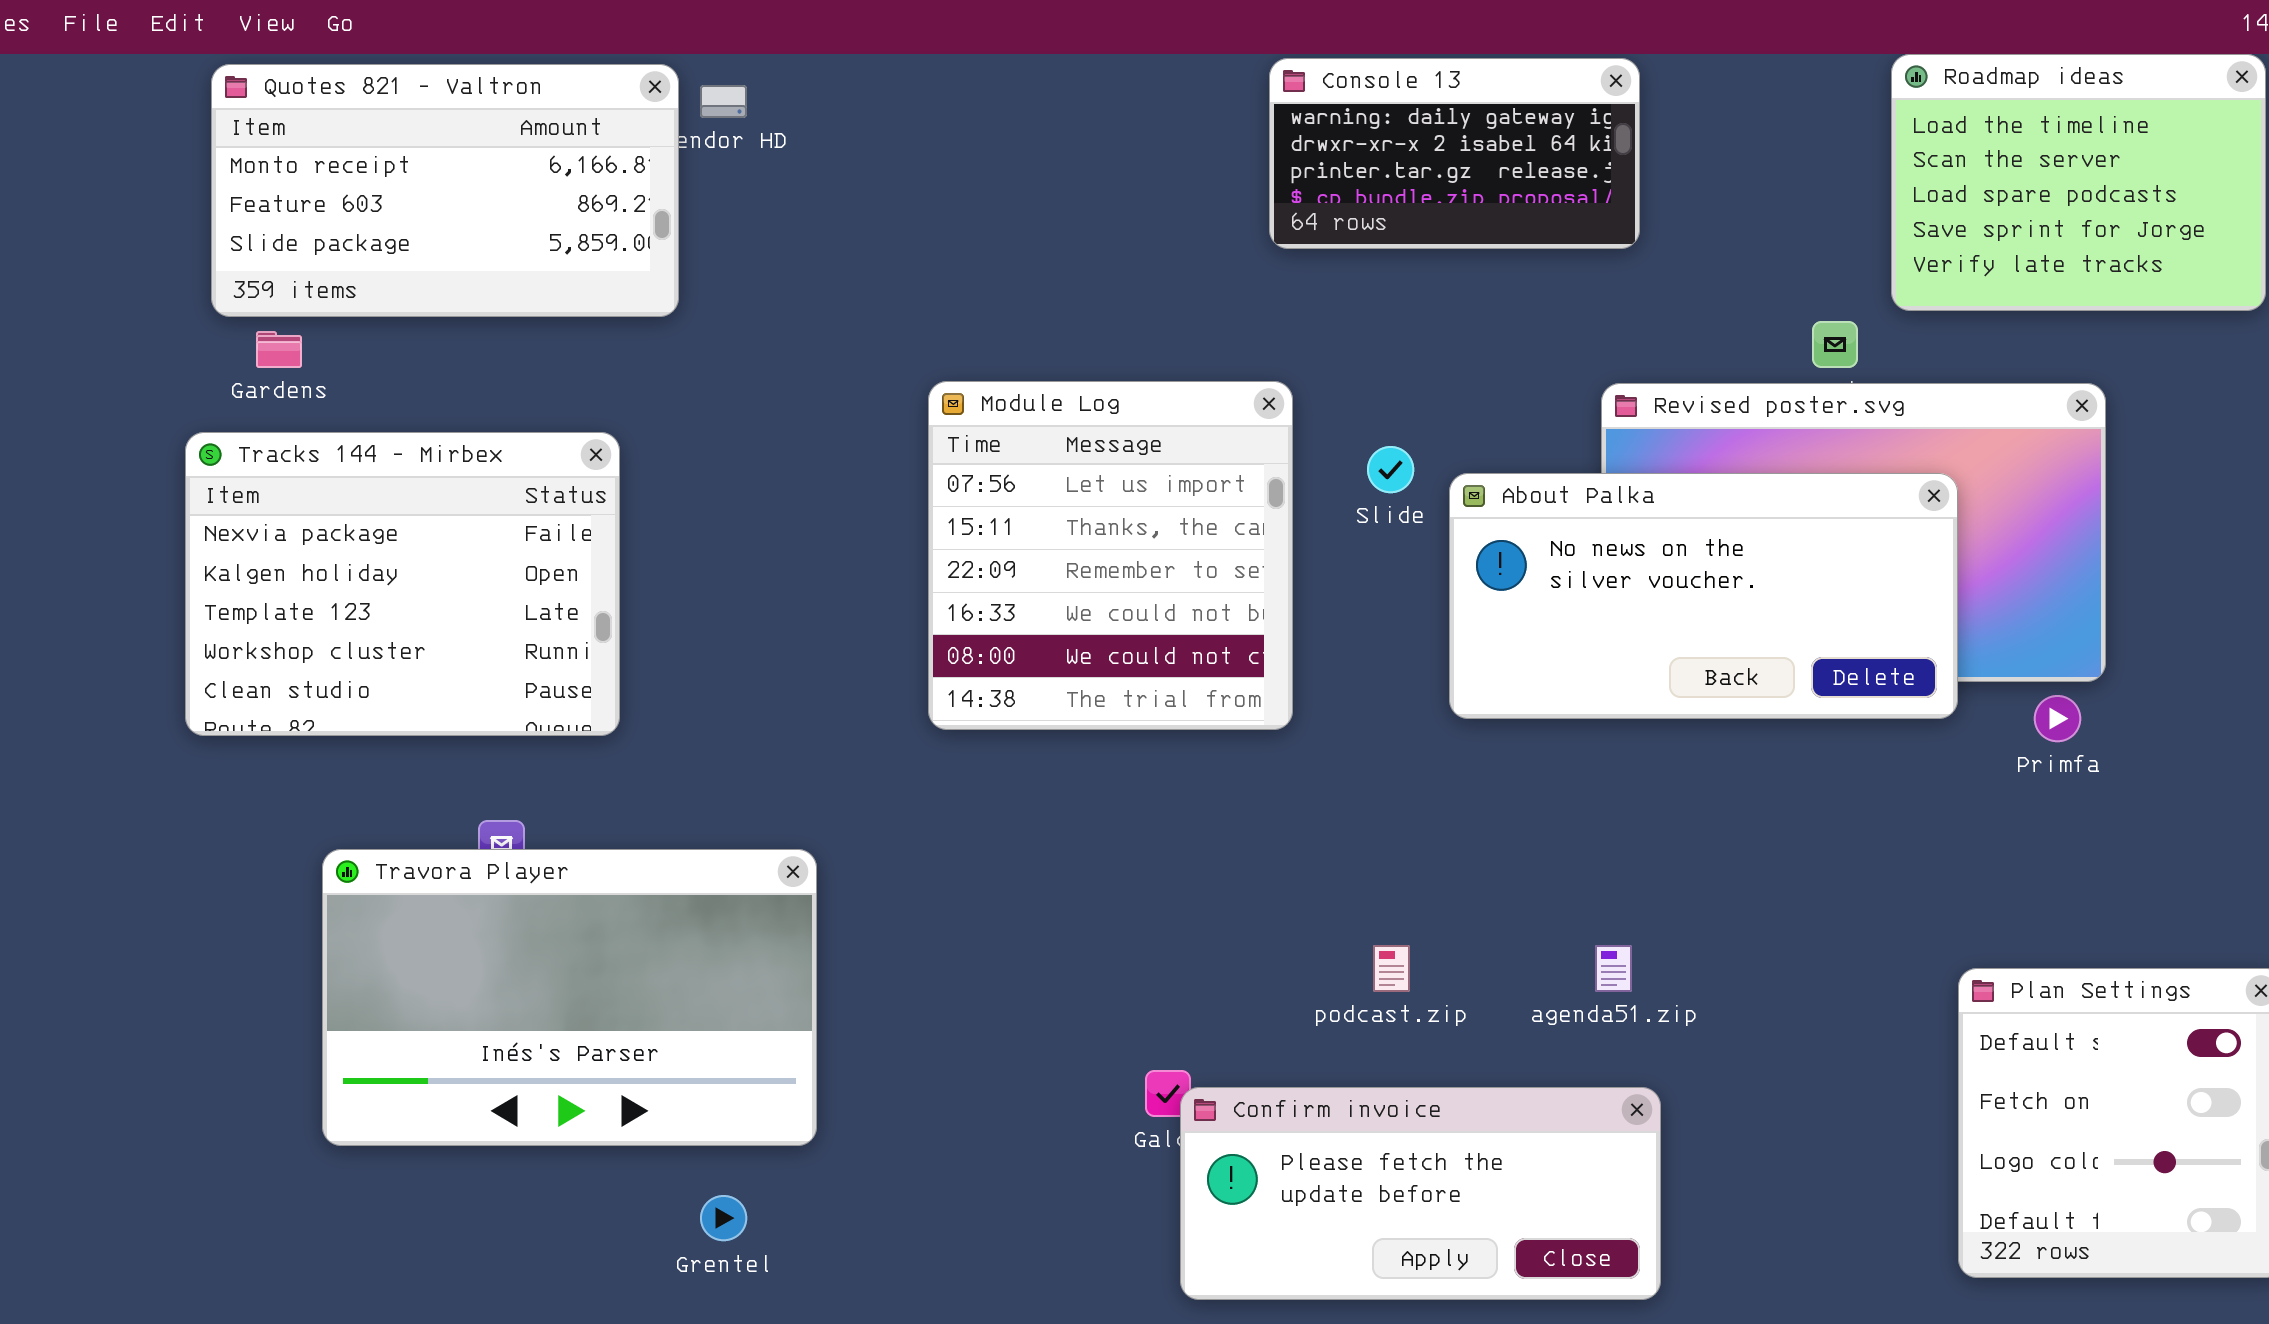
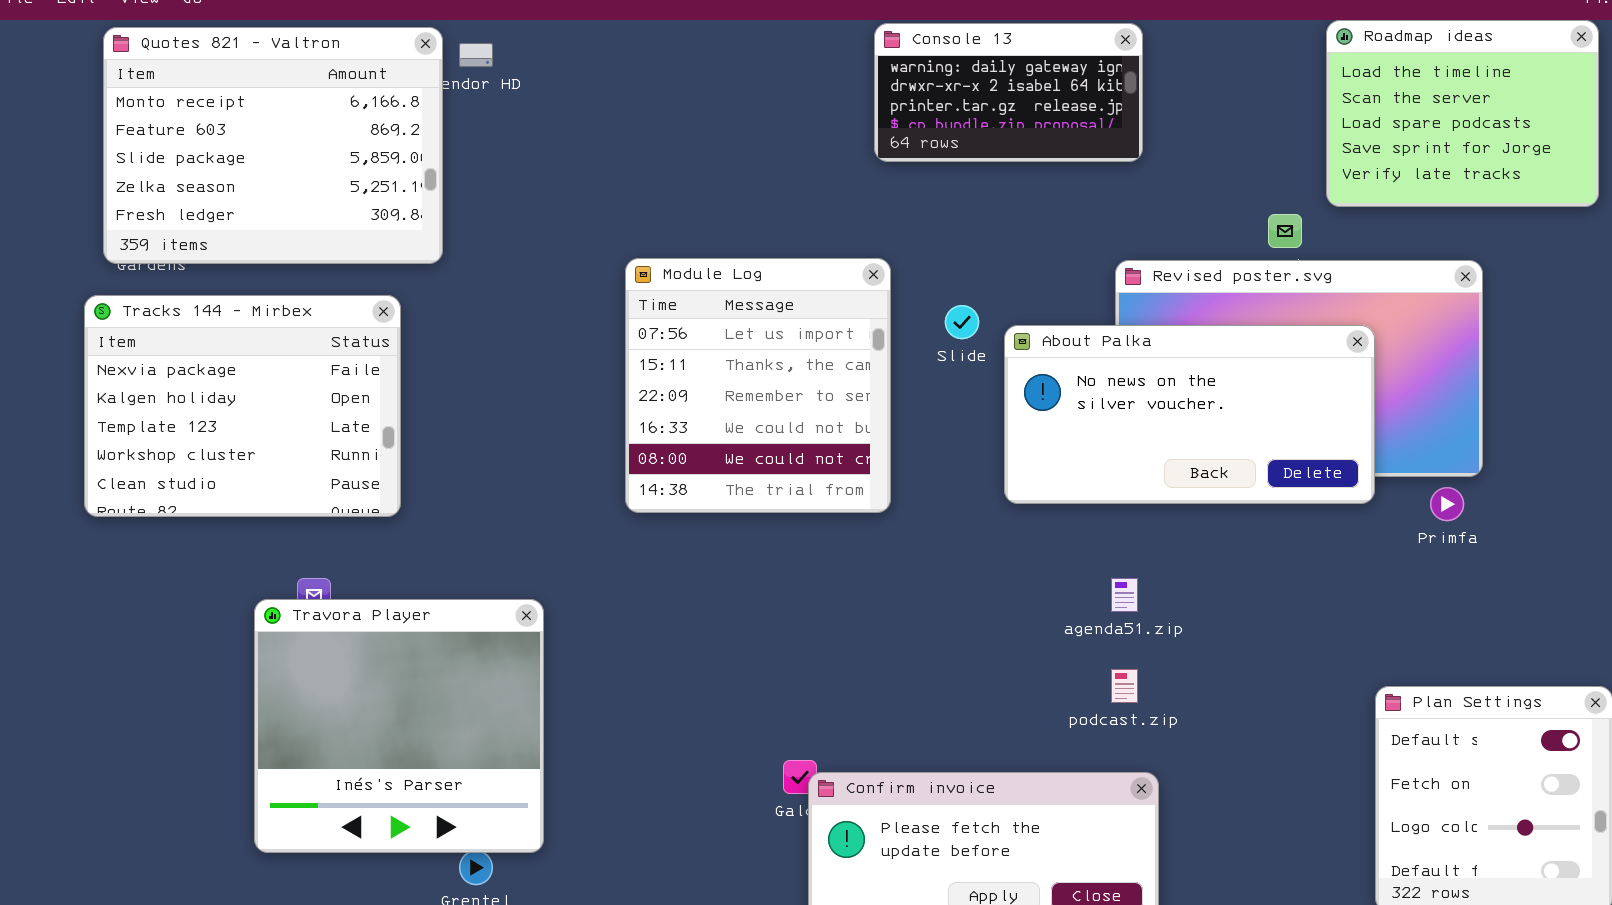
Quotes 821 - Valtron: [211,64,679,317] -> [103,27,443,264], resized
Travora Player: [322,849,817,1146] -> [254,599,544,853], resized
podcast.zip: [1373,945,1410,992] -> [1111,669,1138,703], moved
agenda51.zip: [1595,945,1632,992] -> [1111,578,1138,612], moved

